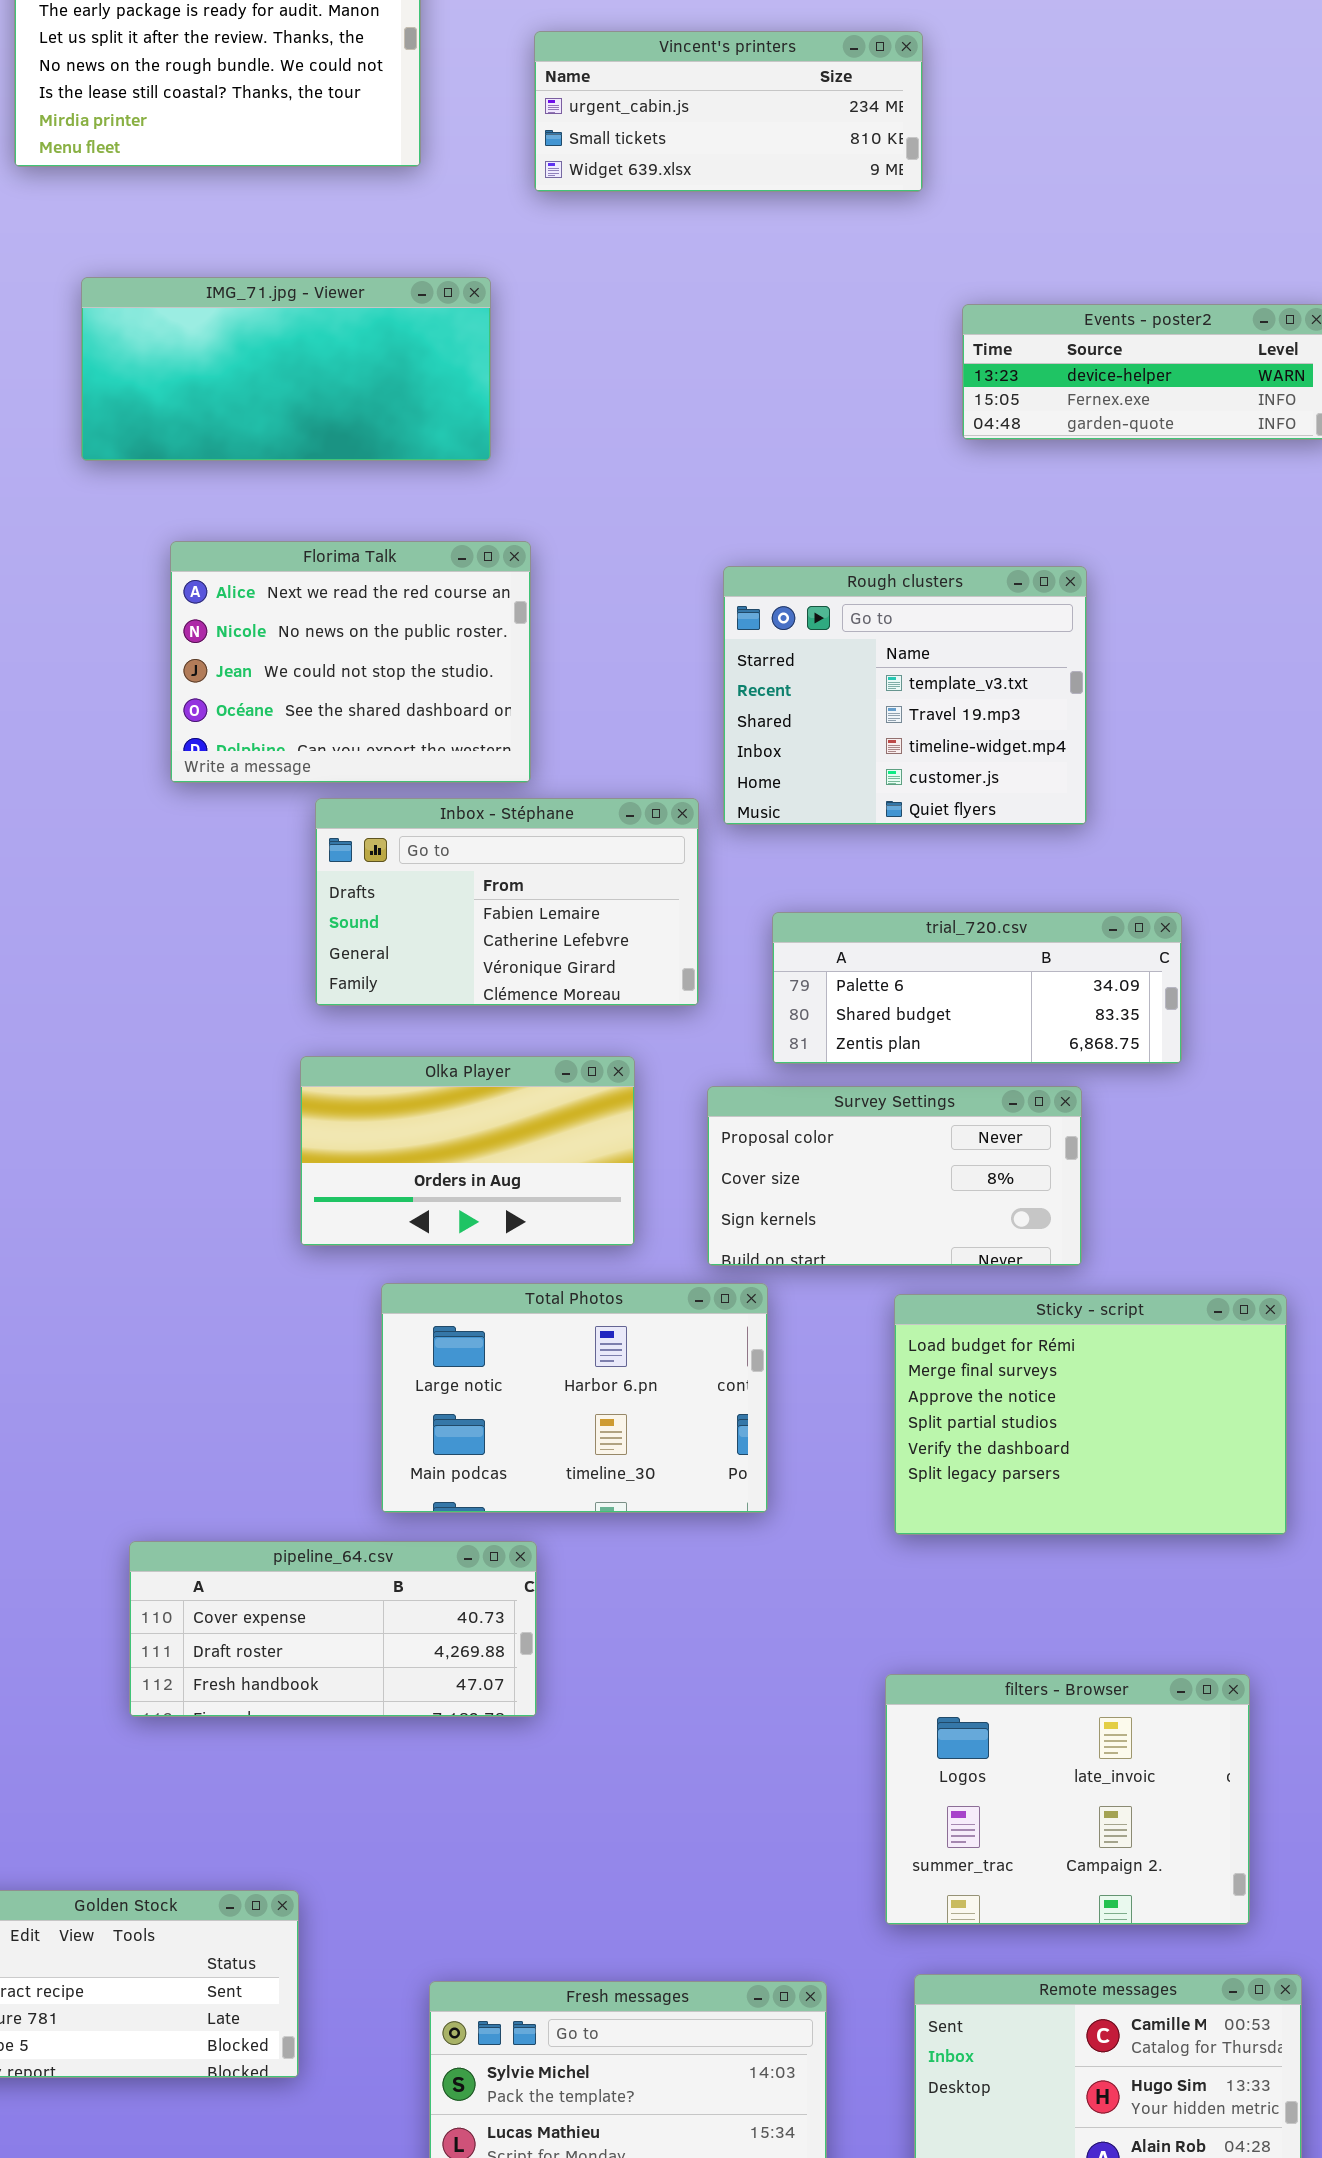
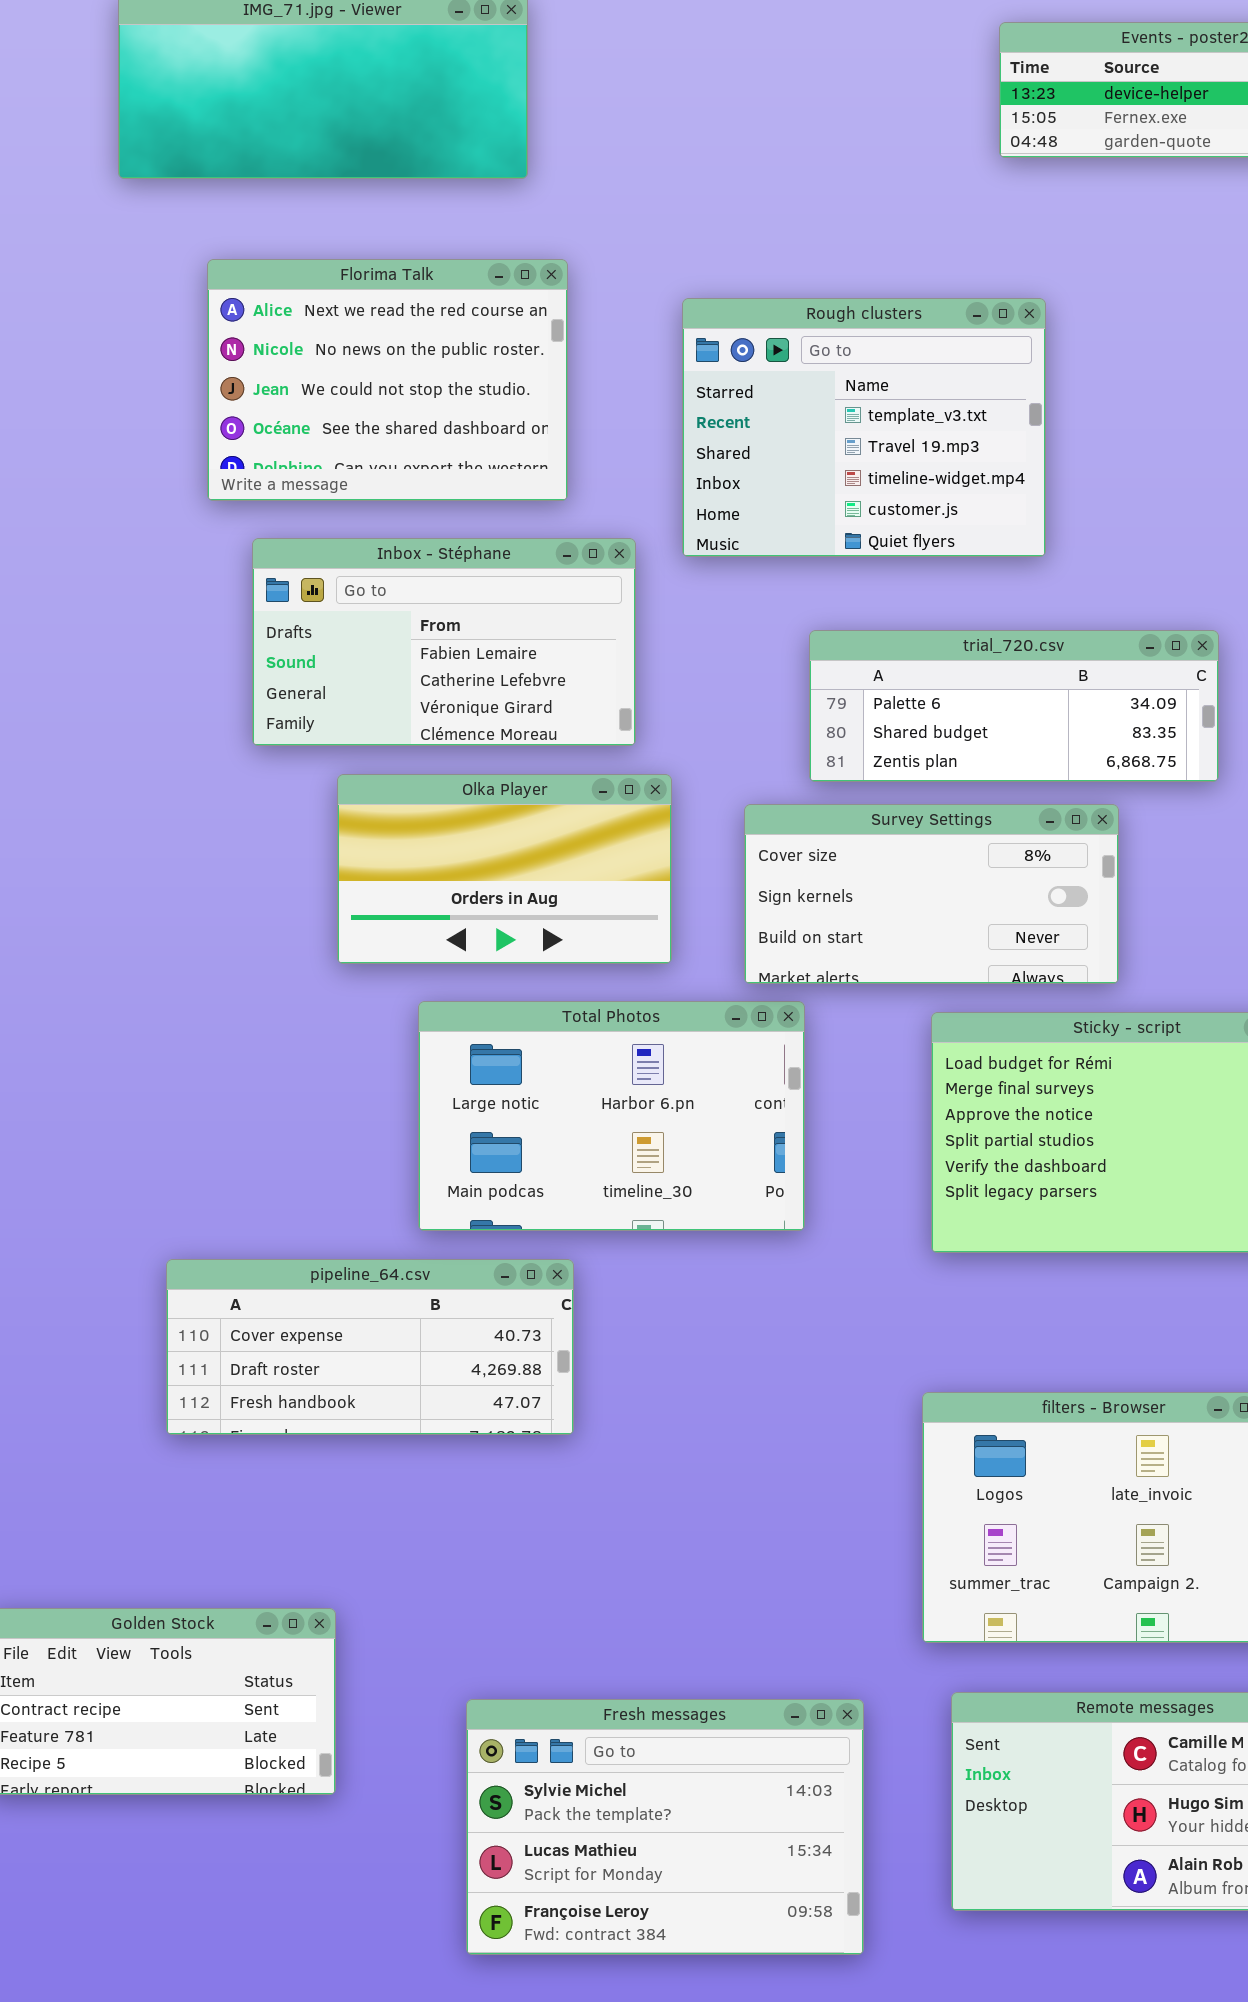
Rough clusters: [723,566,1087,825] -> [682,298,1046,557], moved
Inbox - Stéphane: [315,798,699,1006] -> [252,538,636,746], moved
Survey Settings: [707,1086,1082,1266] -> [744,804,1119,984], scrolled down 1 row

